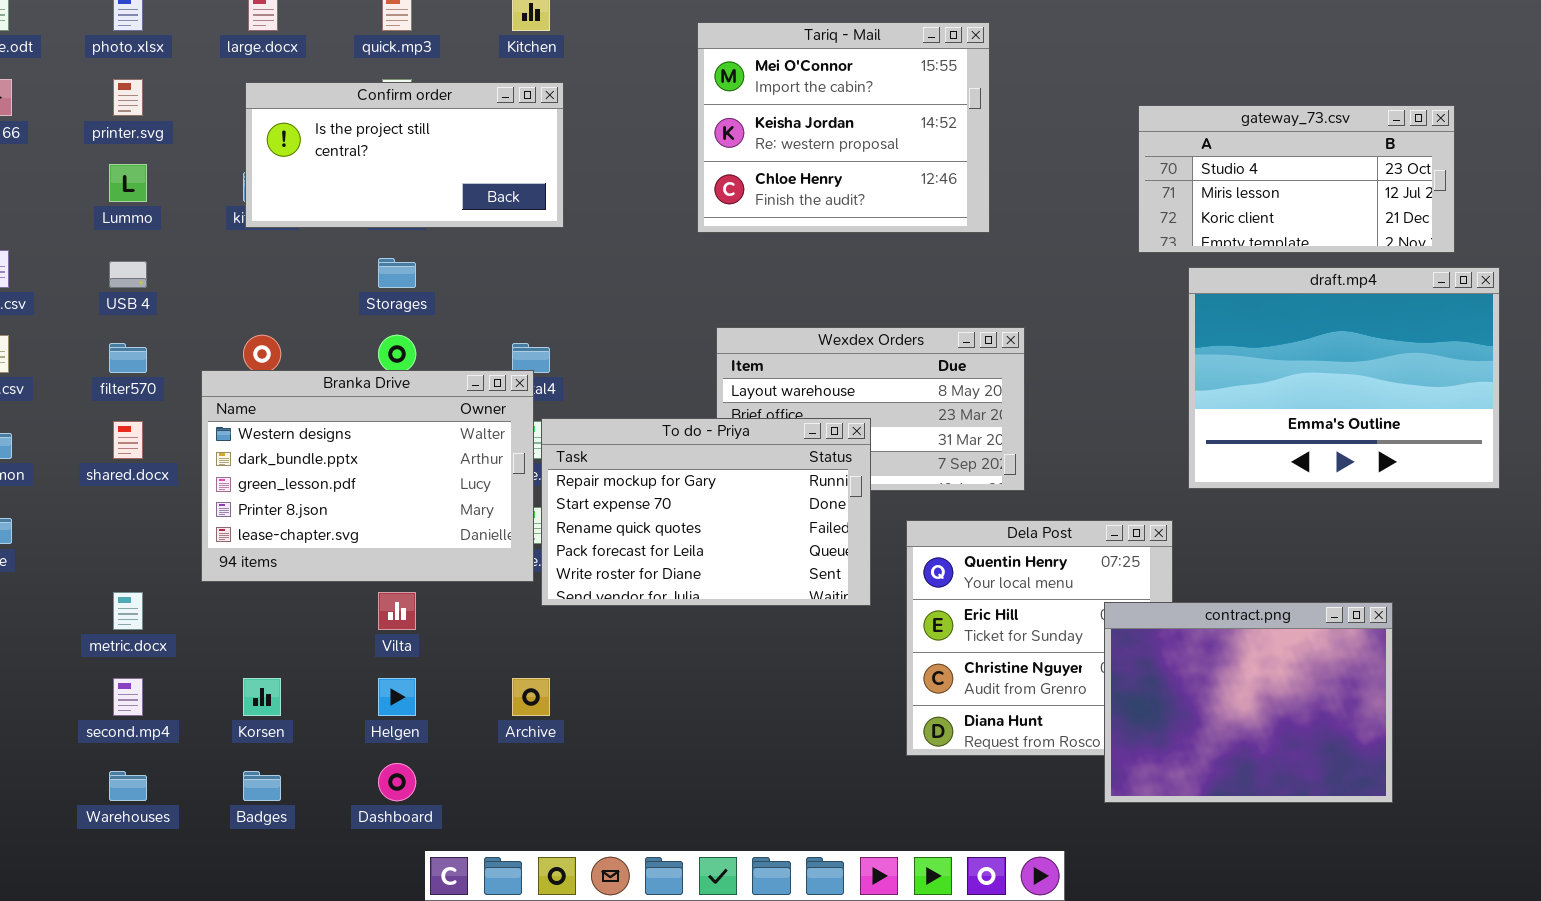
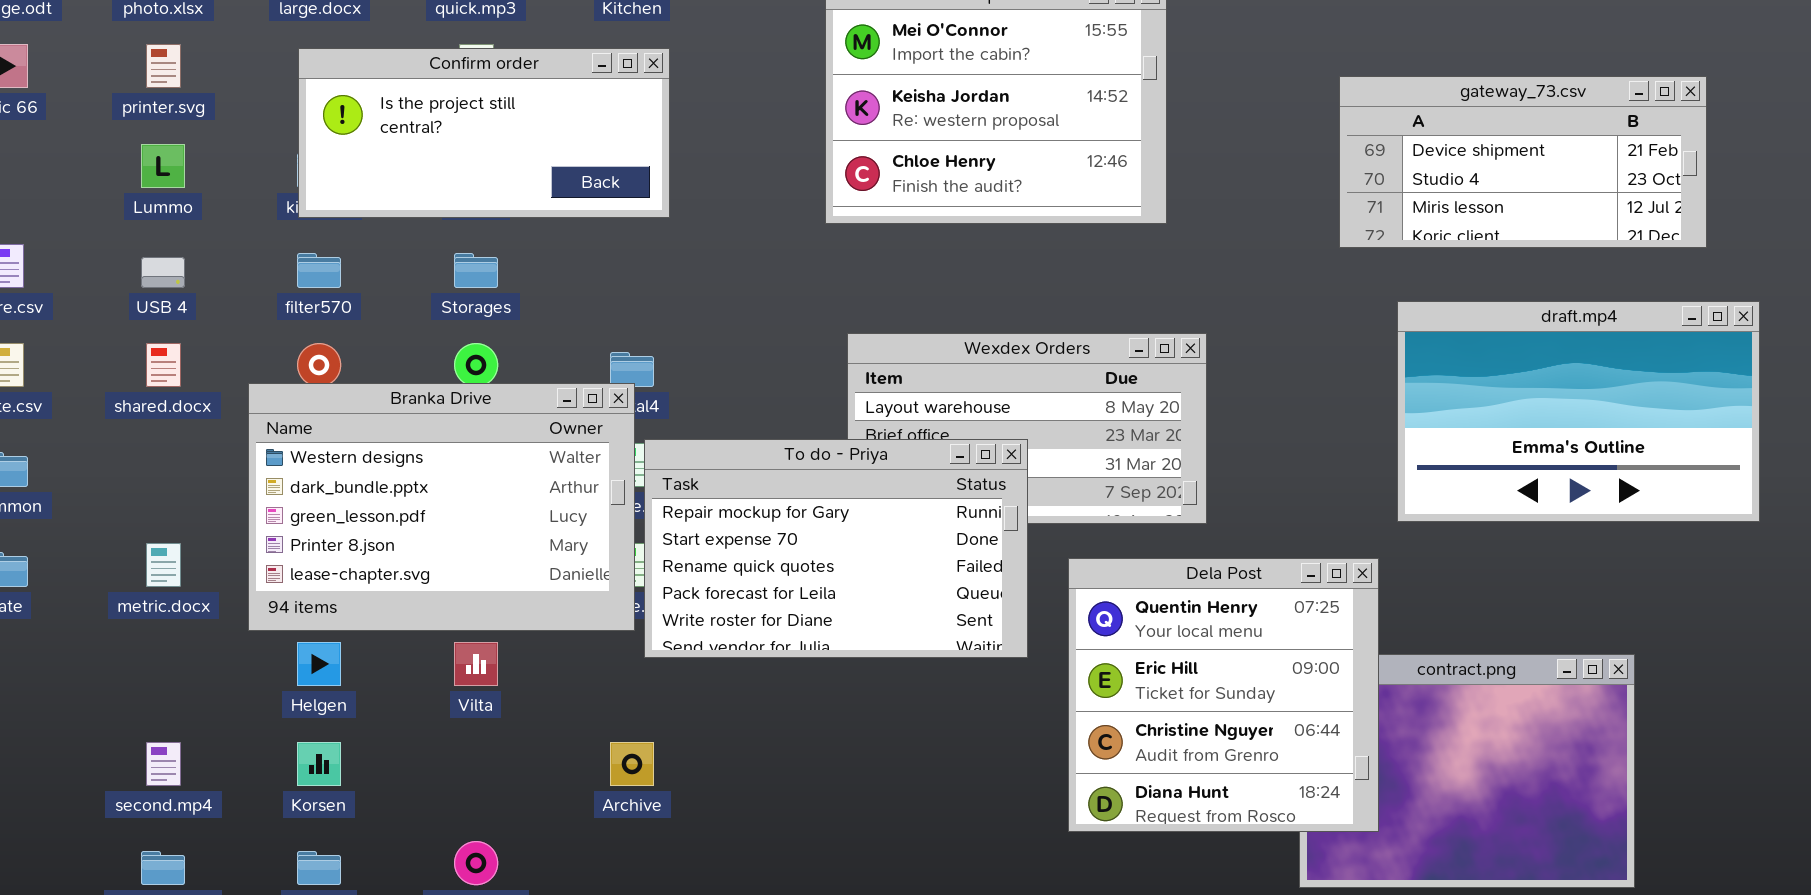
gateway_73.csv: [1138,105,1455,253] -> [1339,76,1707,248], scrolled up 1 row
draft.mp4: [1188,267,1500,489] -> [1397,301,1760,522], resized
filter570: [109,343,147,373] -> [297,253,341,288], moved
shared.docx: [113,421,143,459] -> [146,343,181,387], moved
Dela Post: [906,520,1173,756] -> [1068,558,1379,832], raised
metric.docx: [113,592,143,630] -> [146,543,181,587], moved
Helgen: [378,678,416,716] -> [297,642,341,686], moved

